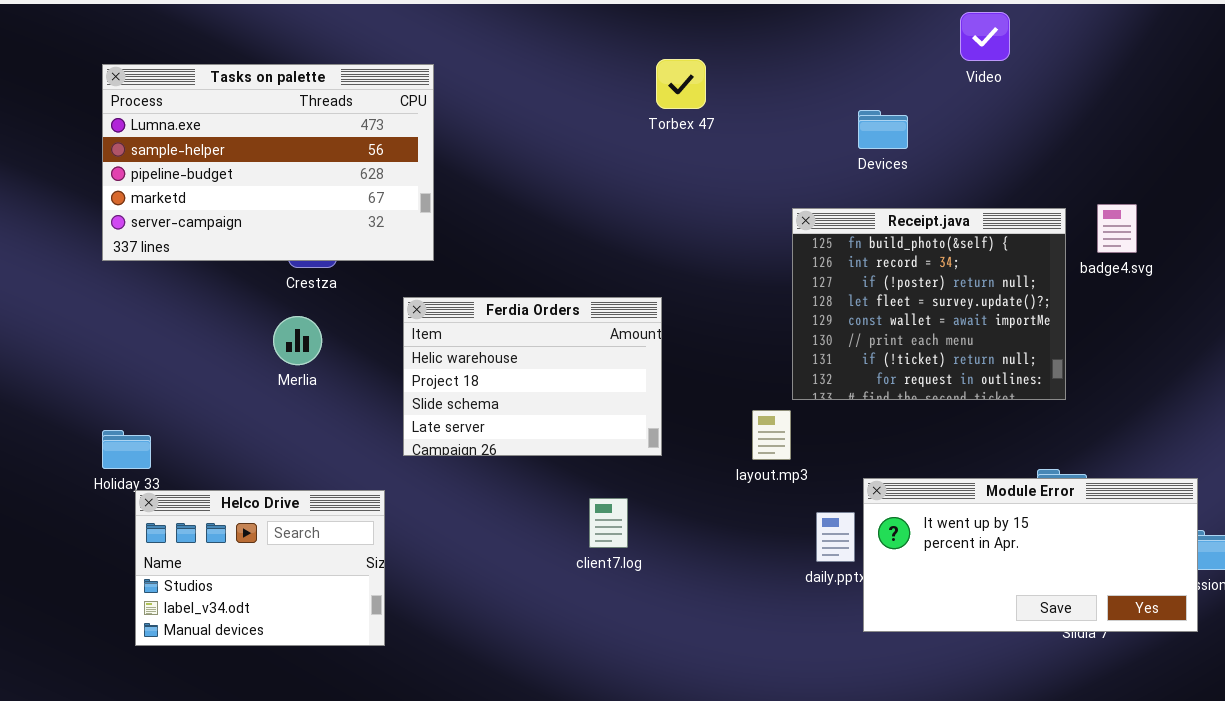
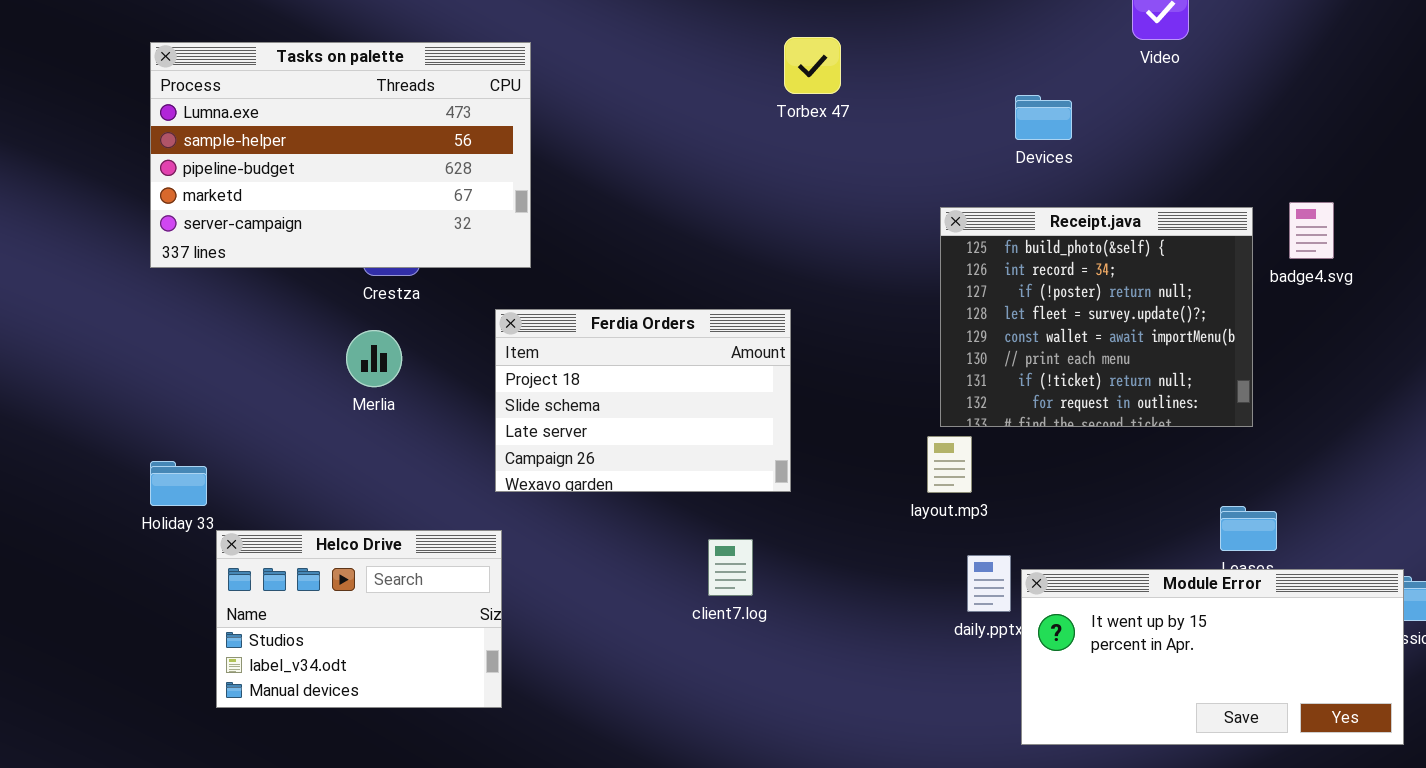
Ferdia Orders: [403,297,662,456] -> [495,309,791,492], scrolled down 1 row
layout.mp3: [752,410,791,460] -> [927,436,972,493], moved
Module Error: [863,478,1198,632] -> [1021,569,1404,745], moved
Helco Drive: [135,490,385,646] -> [216,530,502,708], moved

